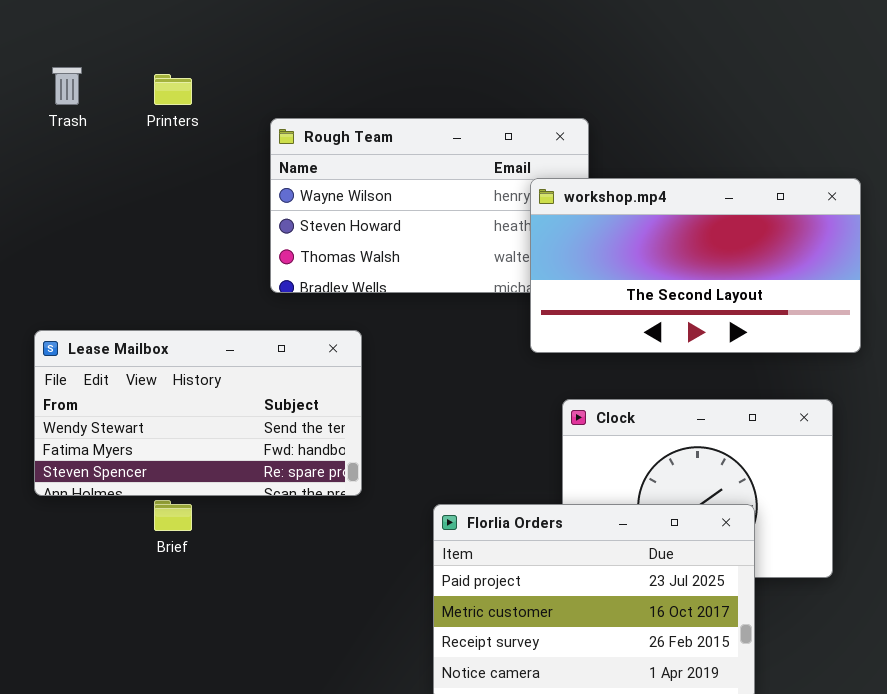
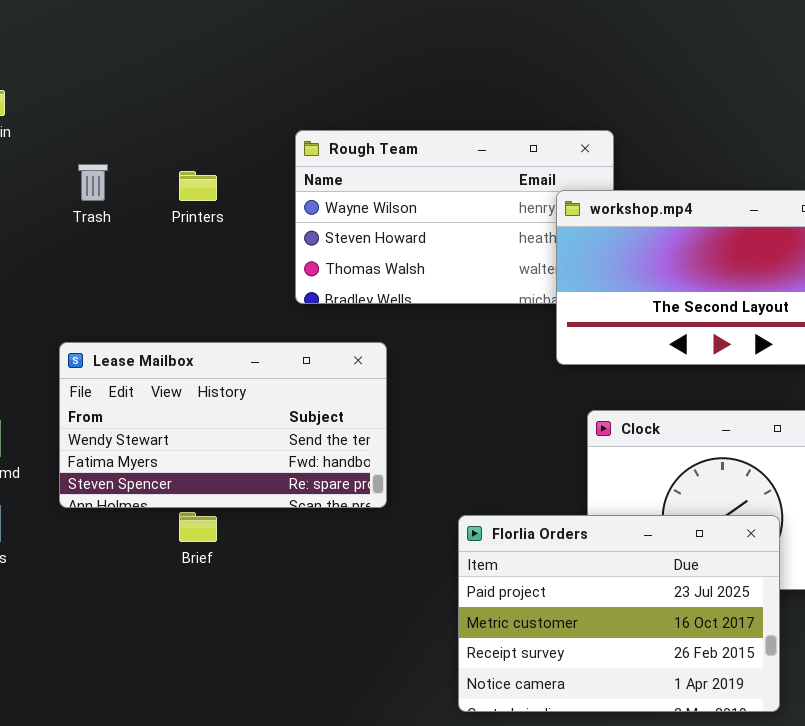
Trash: [52,67,82,105] -> [78,164,108,201], moved
Printers: [154,74,192,105] -> [179,171,217,201], moved

